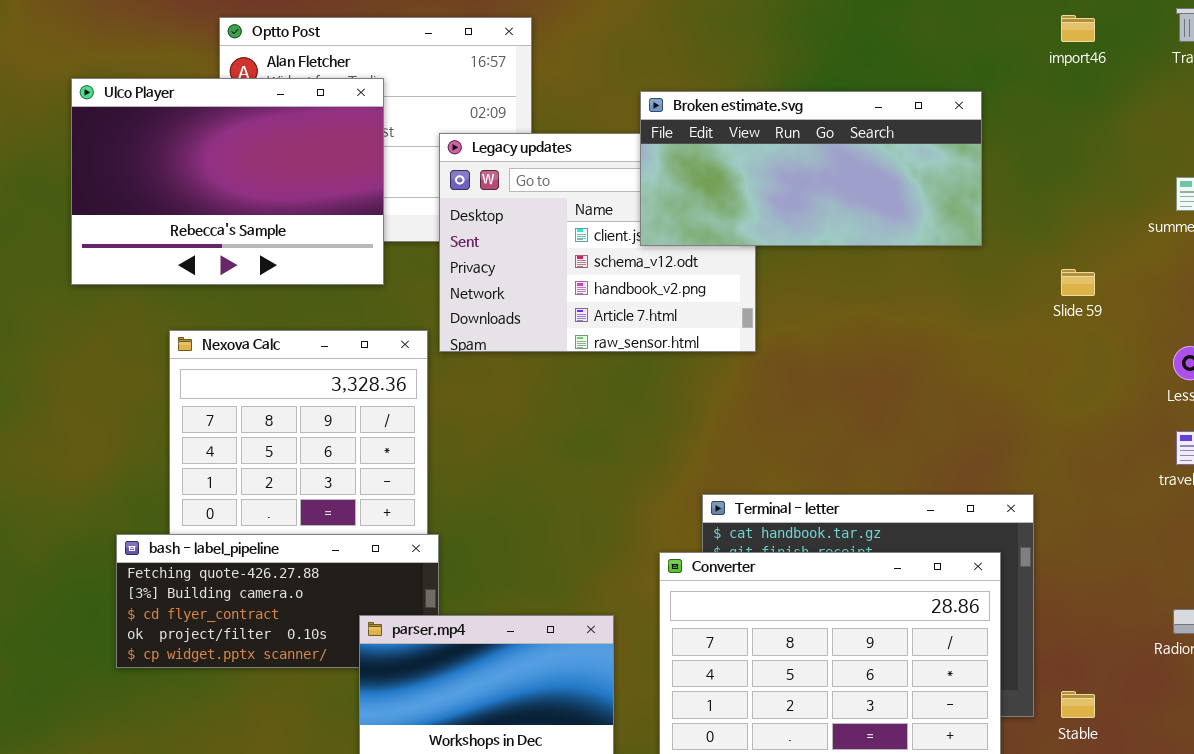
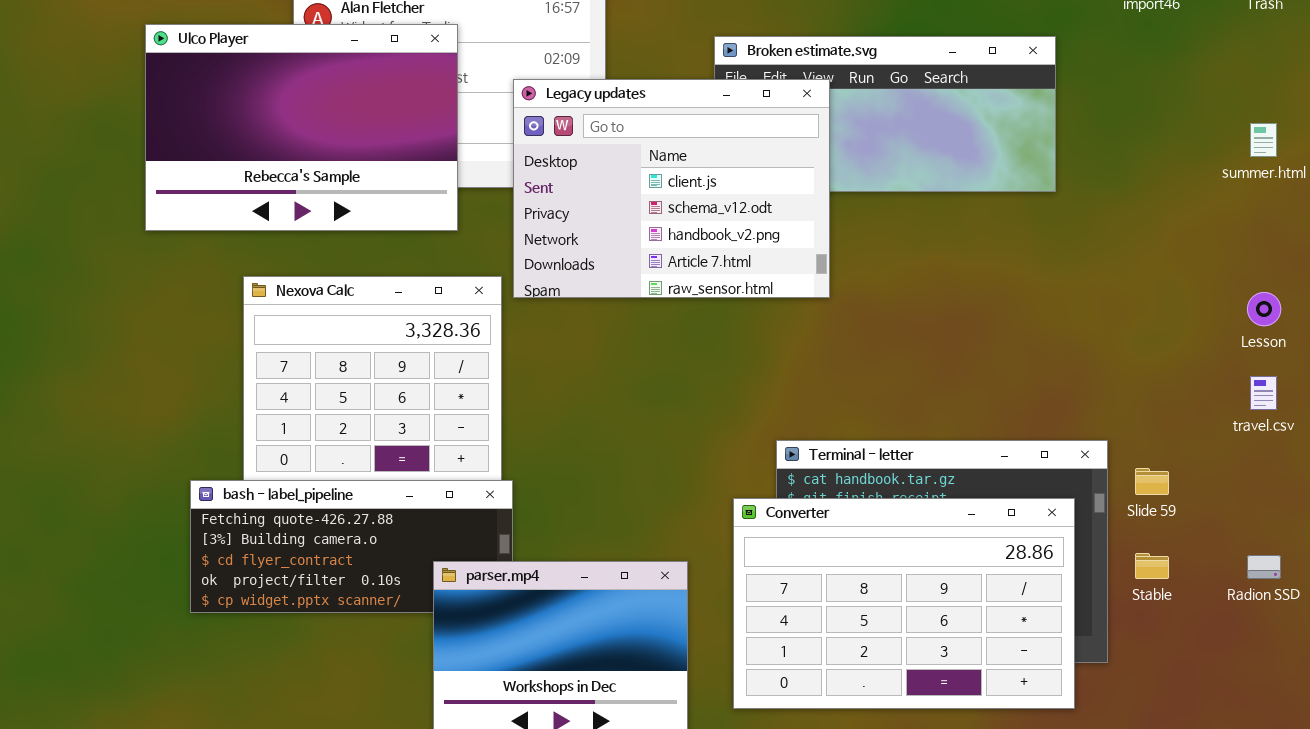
Legacy updates: [439,133,756,352] -> [513,79,830,298], raised
Slide 59: [1061,269,1095,296] -> [1135,468,1169,495], moved
Stable: [1061,691,1095,718] -> [1135,553,1169,579], moved

